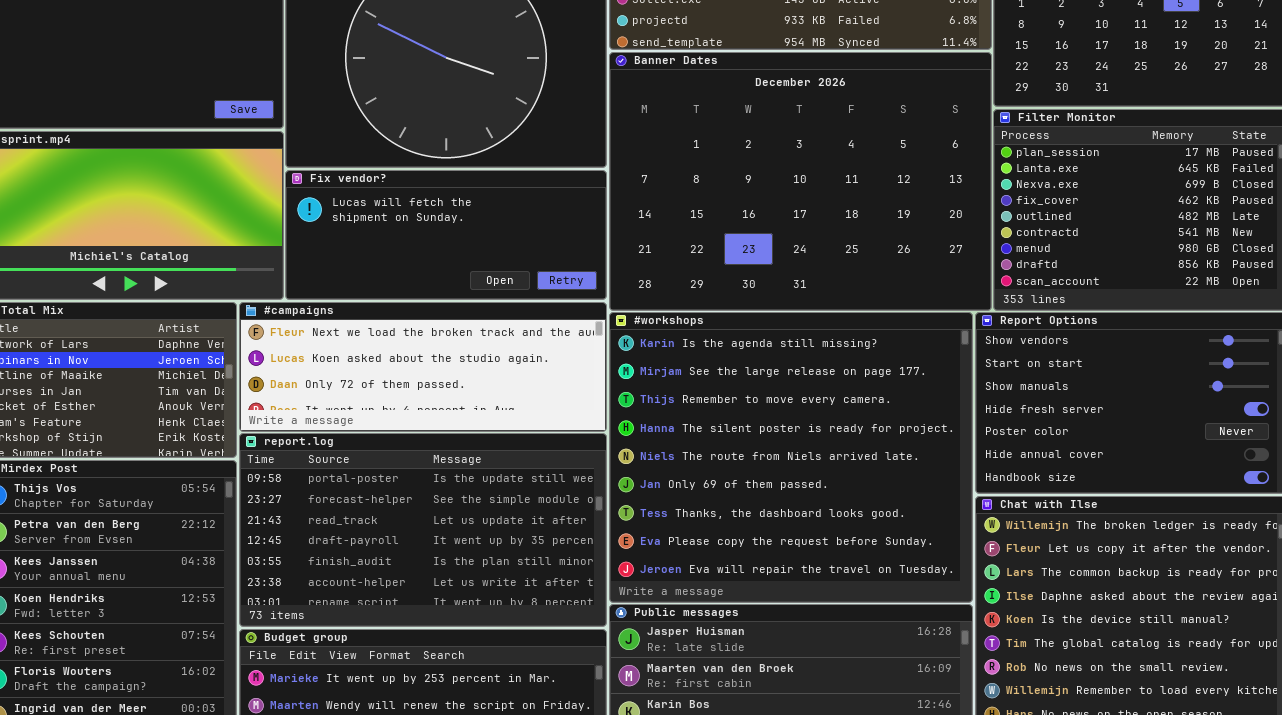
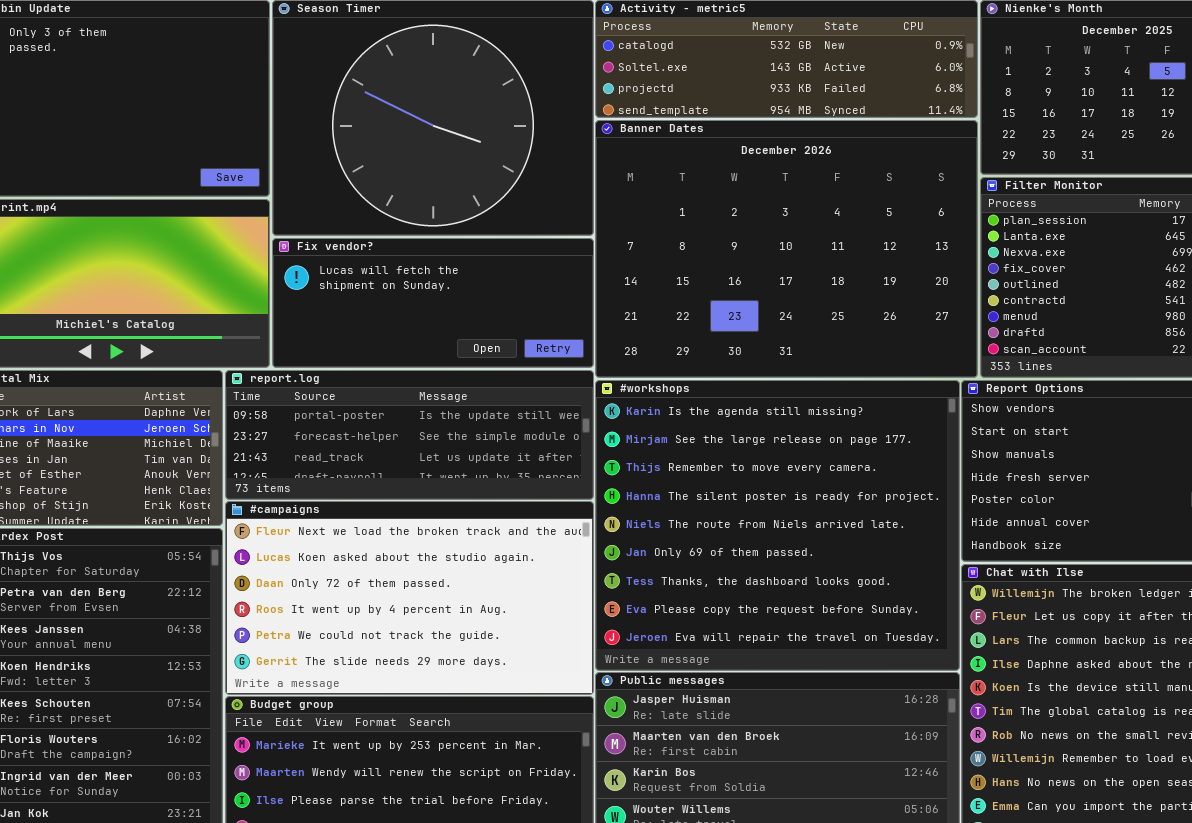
#campaigns: [239,302,607,432] -> [225,501,594,695], moved, resized
report.log: [239,433,607,627] -> [225,370,594,500], moved, resized

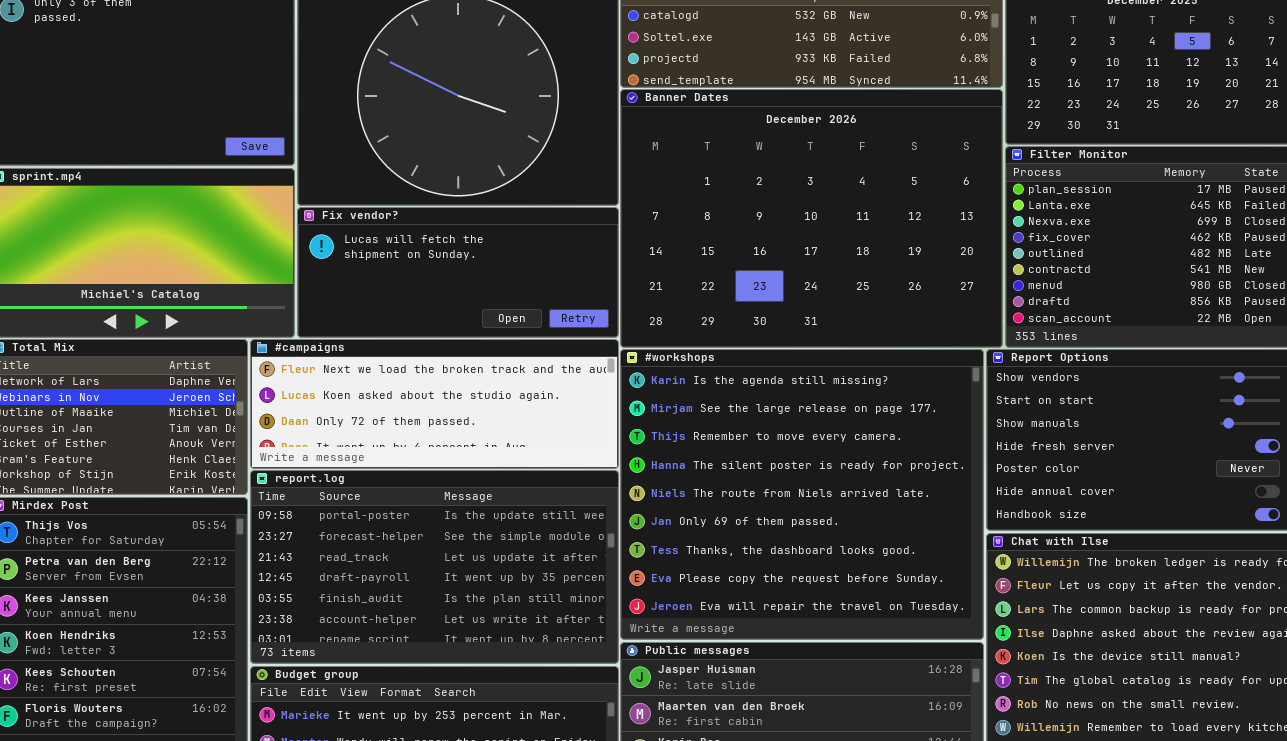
report.log: [225,370,594,500] -> [250,470,619,664], moved, resized
#campaigns: [225,501,594,695] -> [250,339,619,469], moved, resized

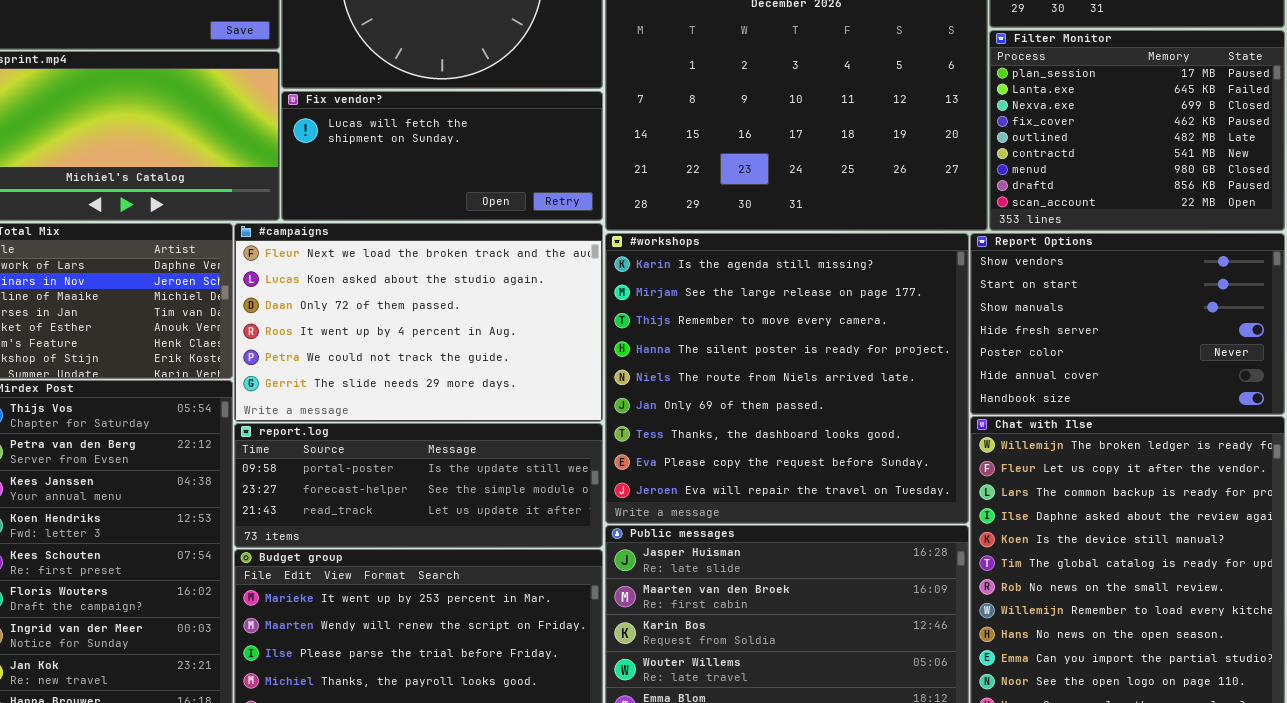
#campaigns: [250,339,619,469] -> [234,223,603,422], resized
report.log: [250,470,619,664] -> [234,423,603,548], resized

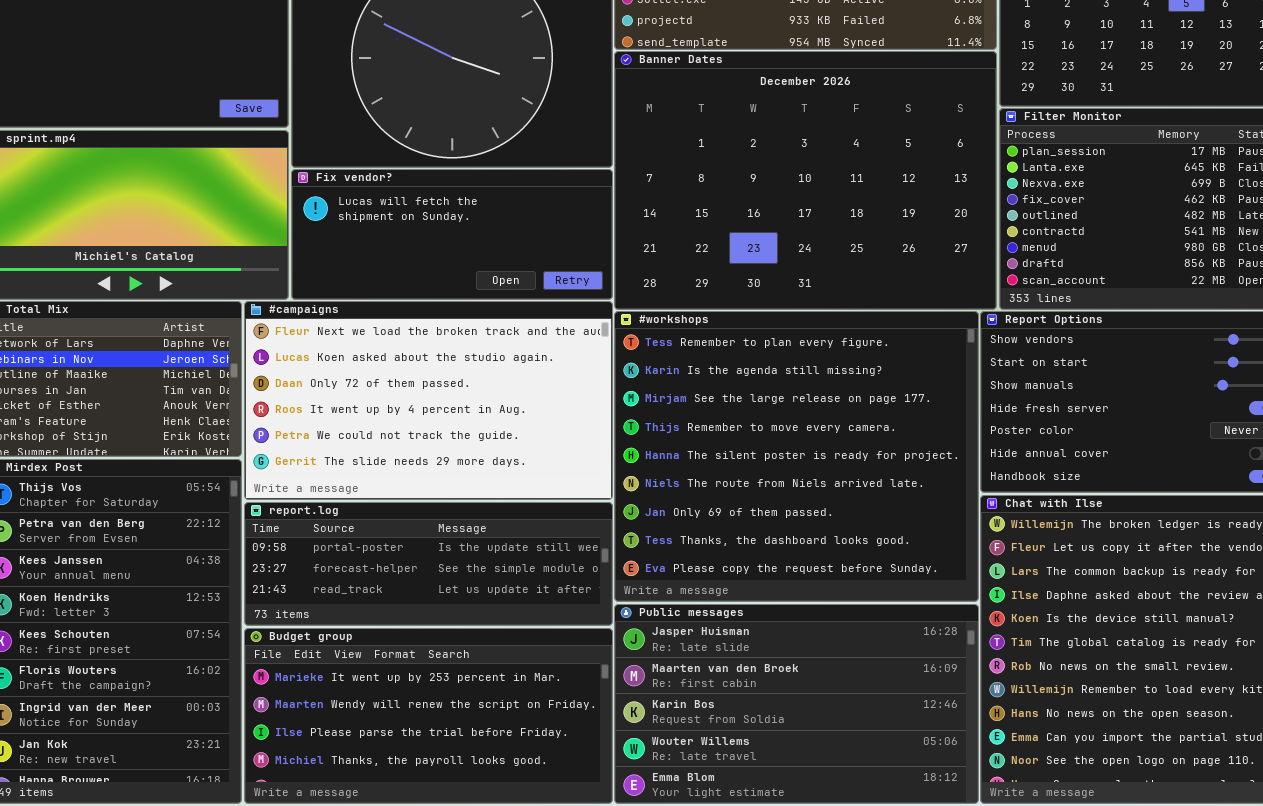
#workshops: [605,233,969,524] -> [614,311,979,602], scrolled up 1 row

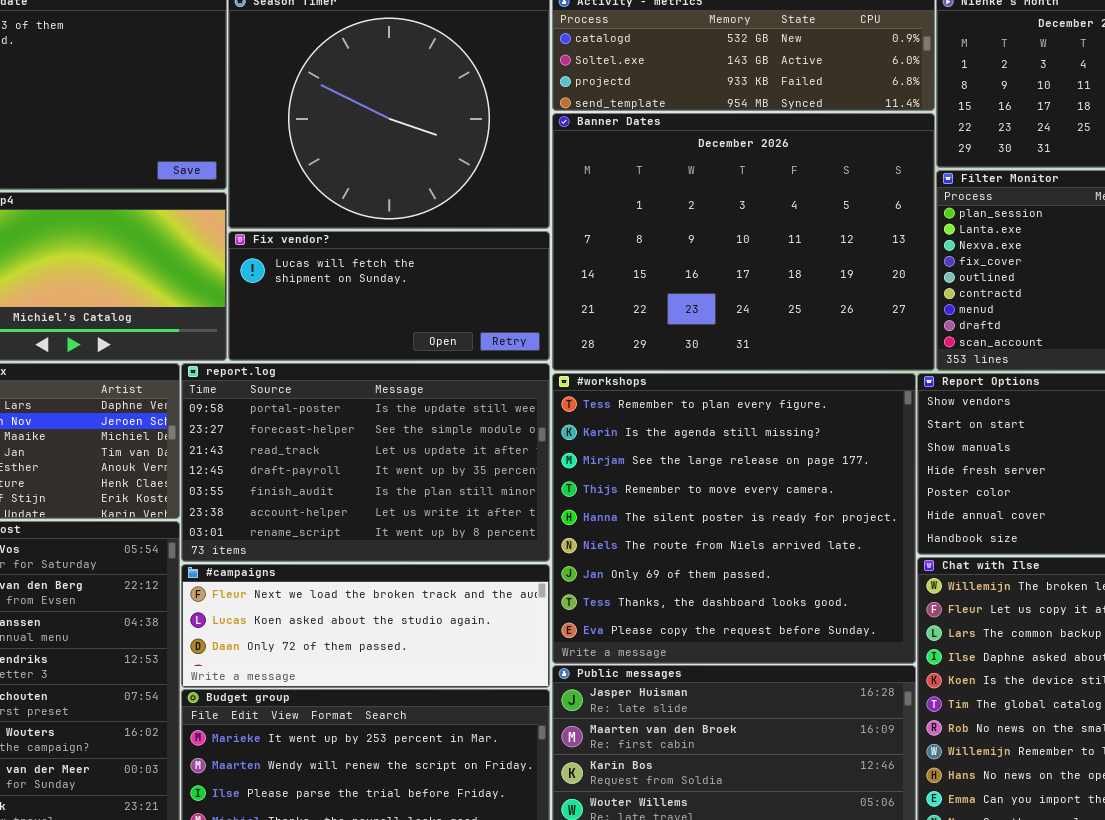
#campaigns: [244,301,613,500] -> [181,564,550,688], moved, resized
report.log: [244,502,613,626] -> [181,363,550,562], moved, resized

